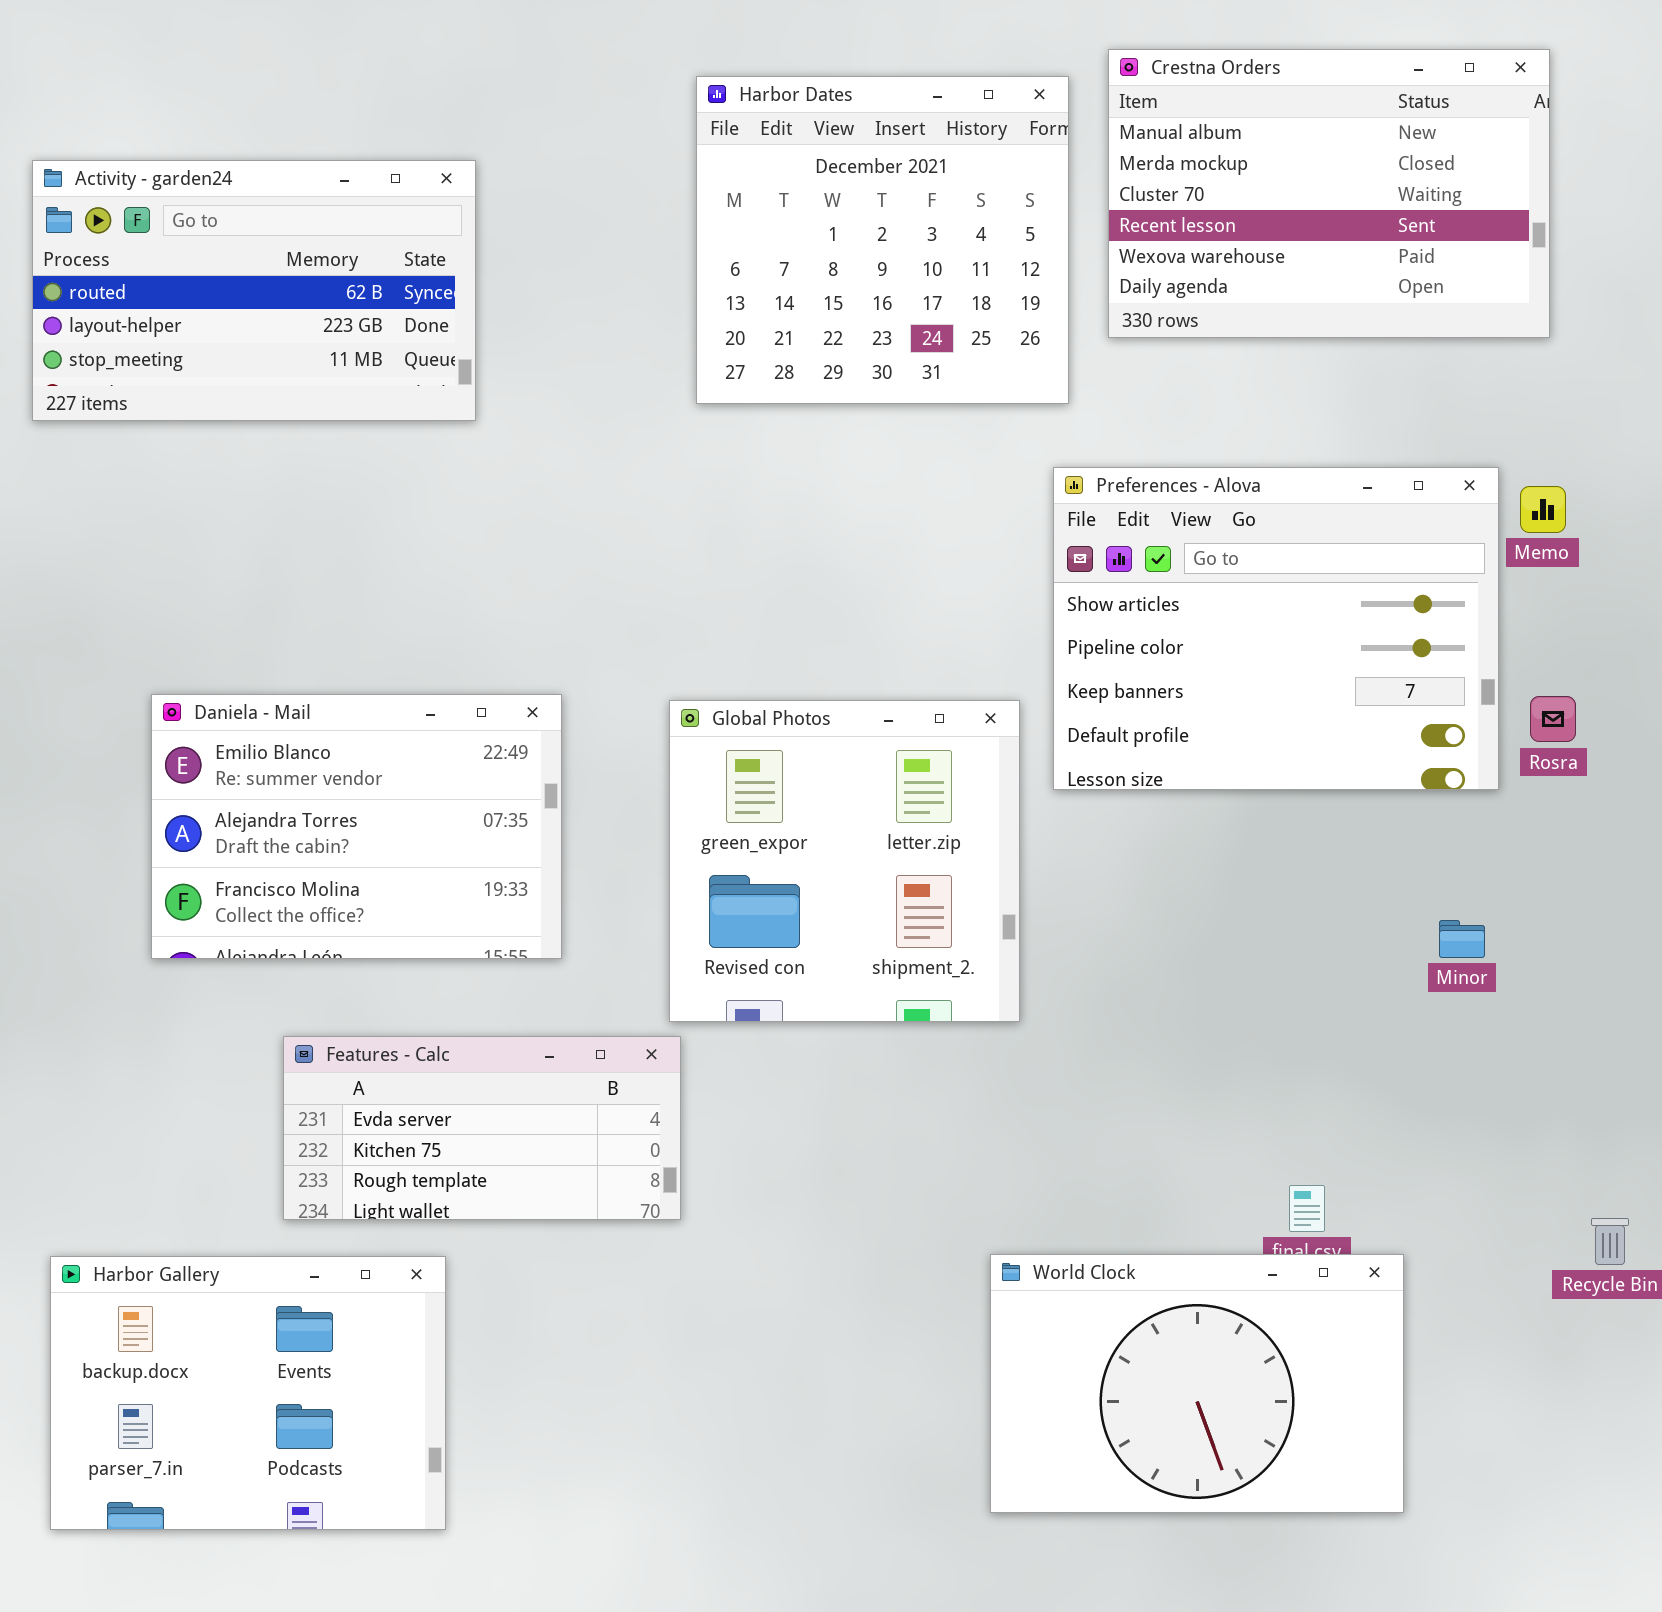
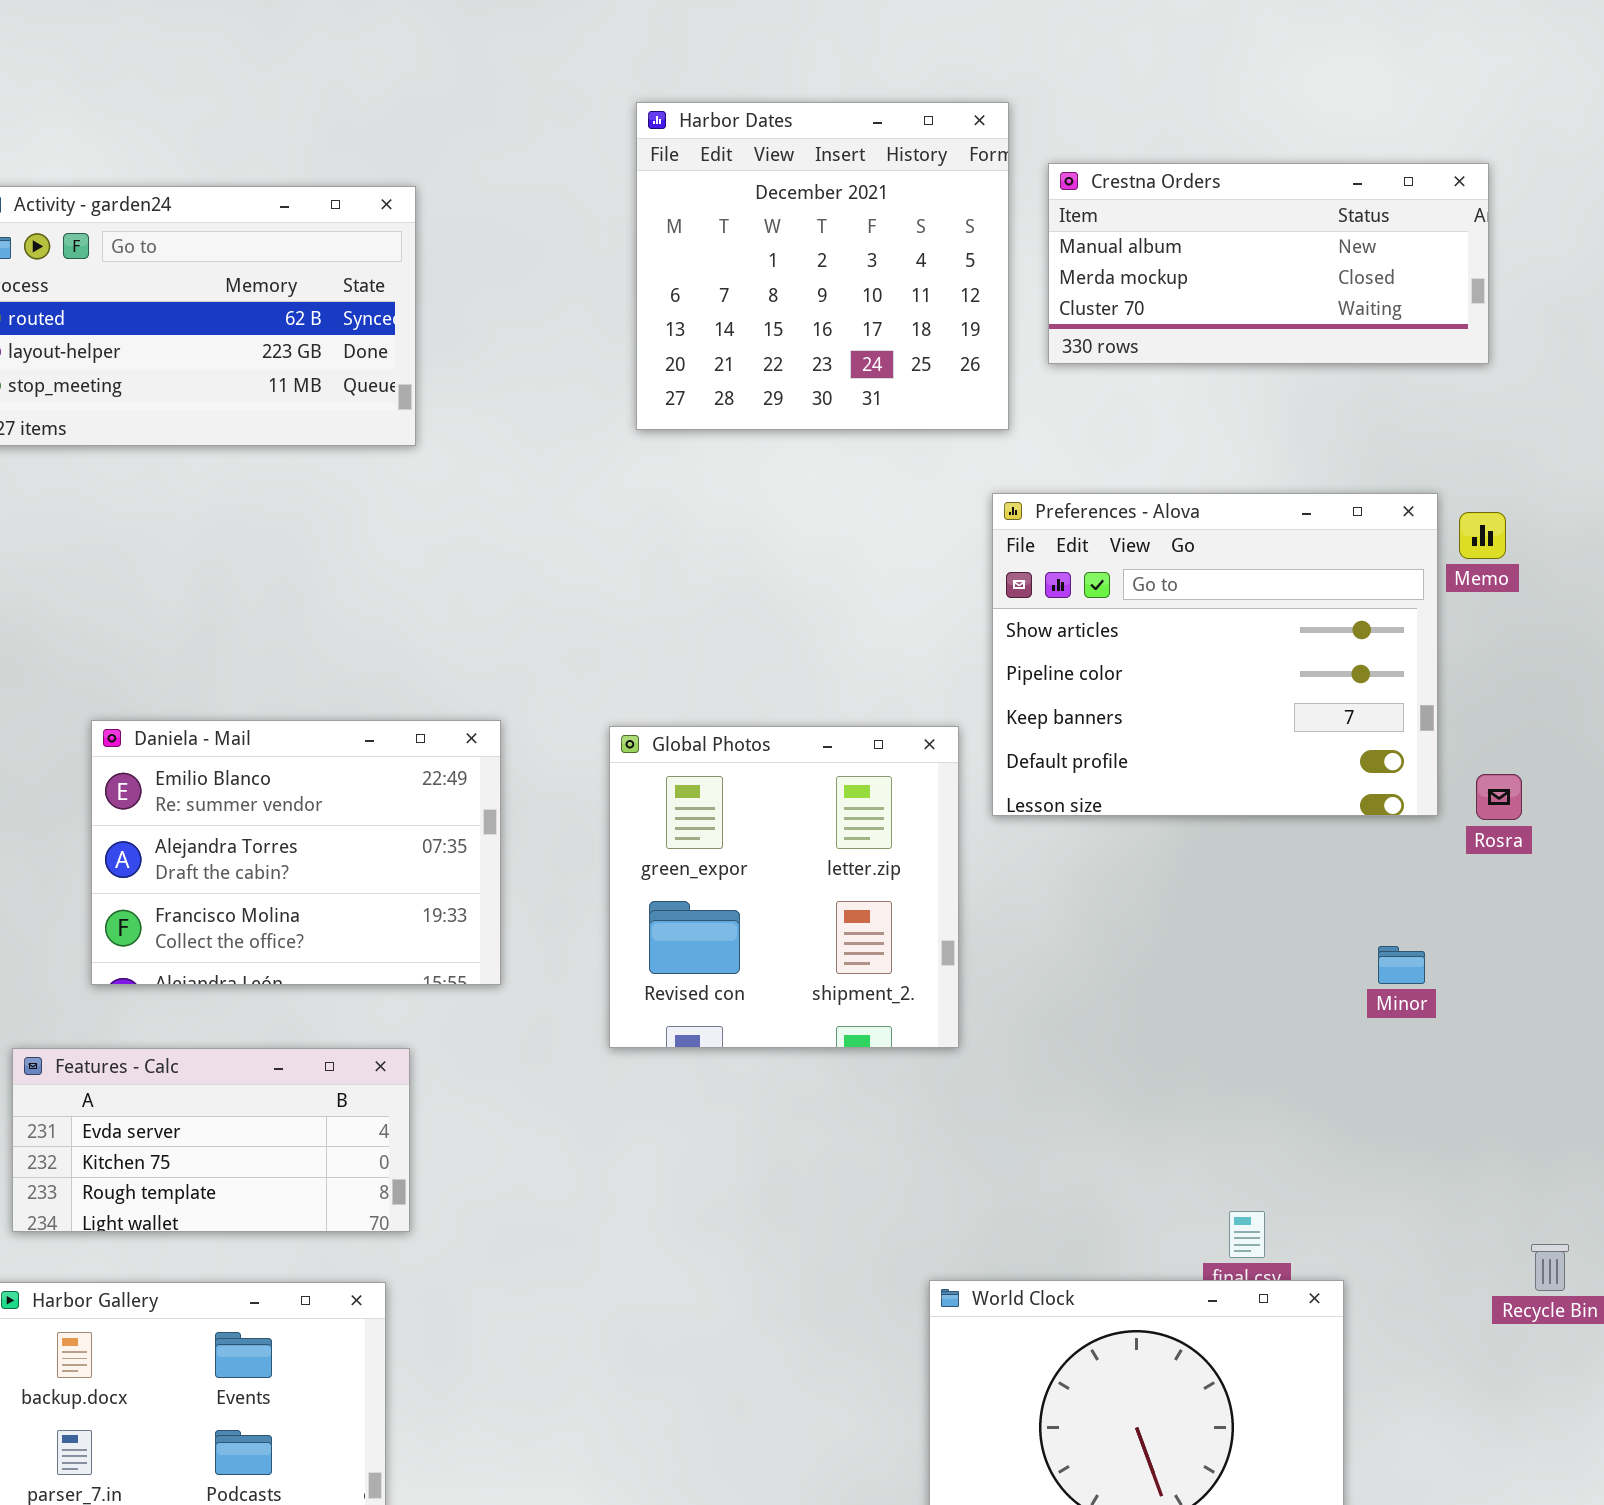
Crestna Orders: [1108,49,1550,338] -> [1048,163,1489,364], resized
Rosra: [1530,696,1576,742] -> [1476,774,1522,820], moved
Features - Calc: [283,1036,681,1220] -> [12,1048,410,1232], moved

